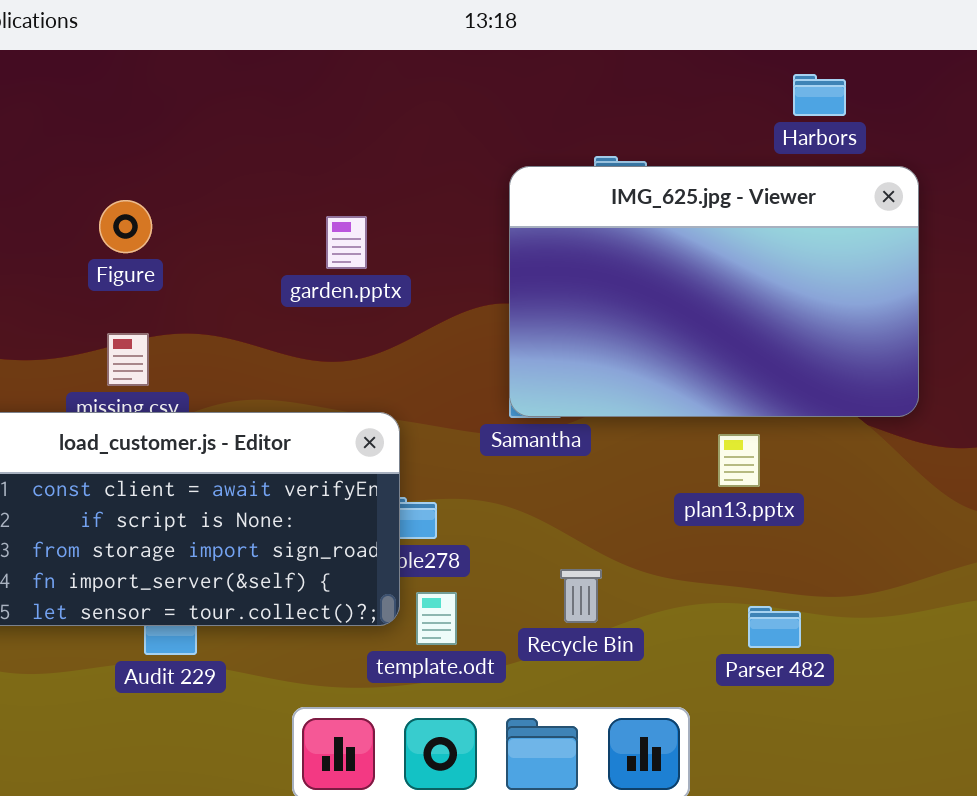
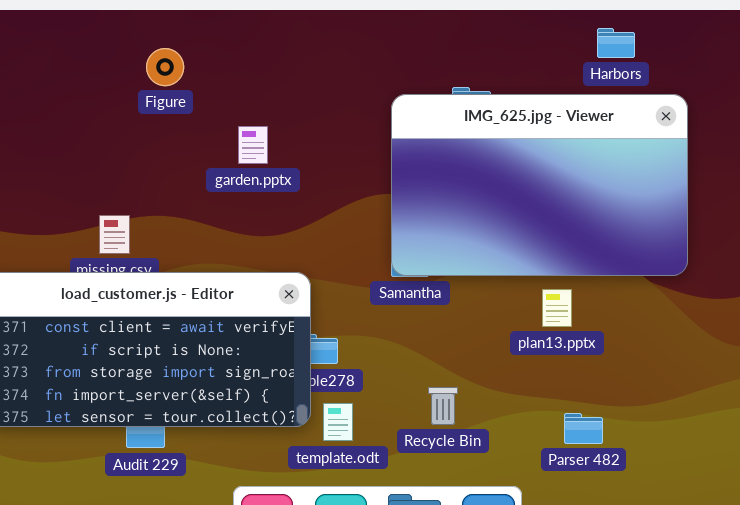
Figure: [99,200,152,253] -> [146,48,184,86], moved
garden.pptx: [326,216,367,269] -> [238,126,268,164], moved

